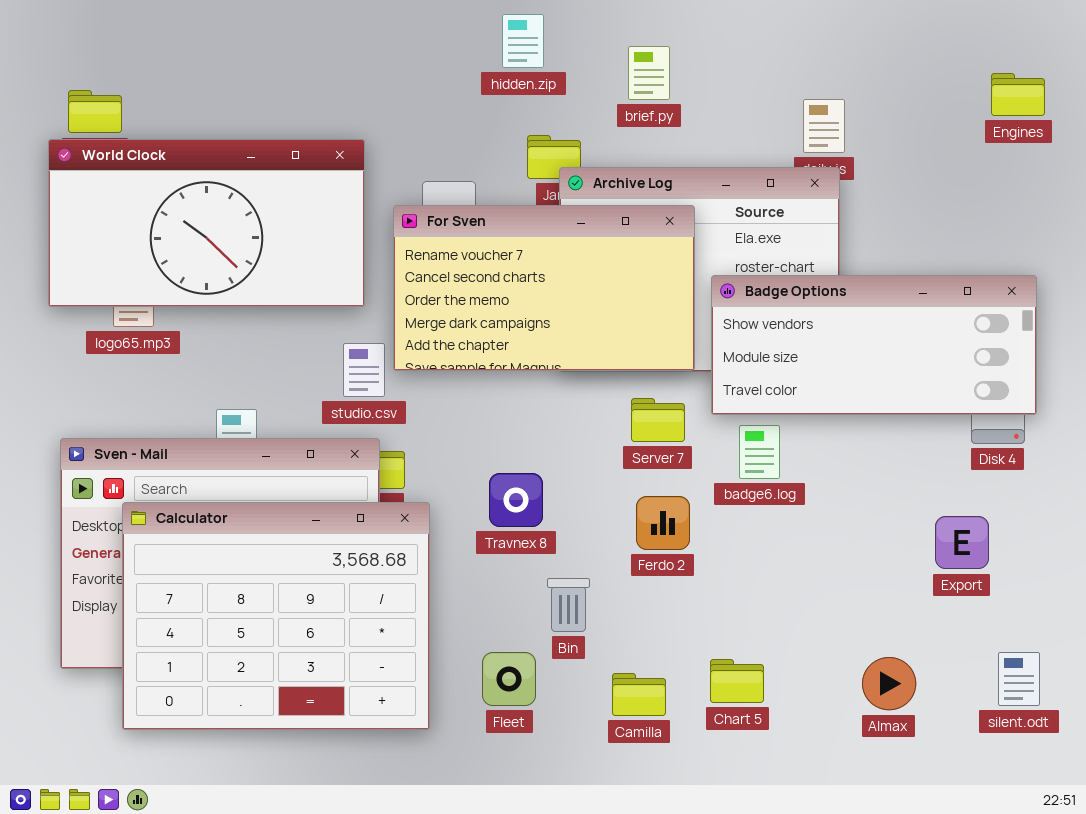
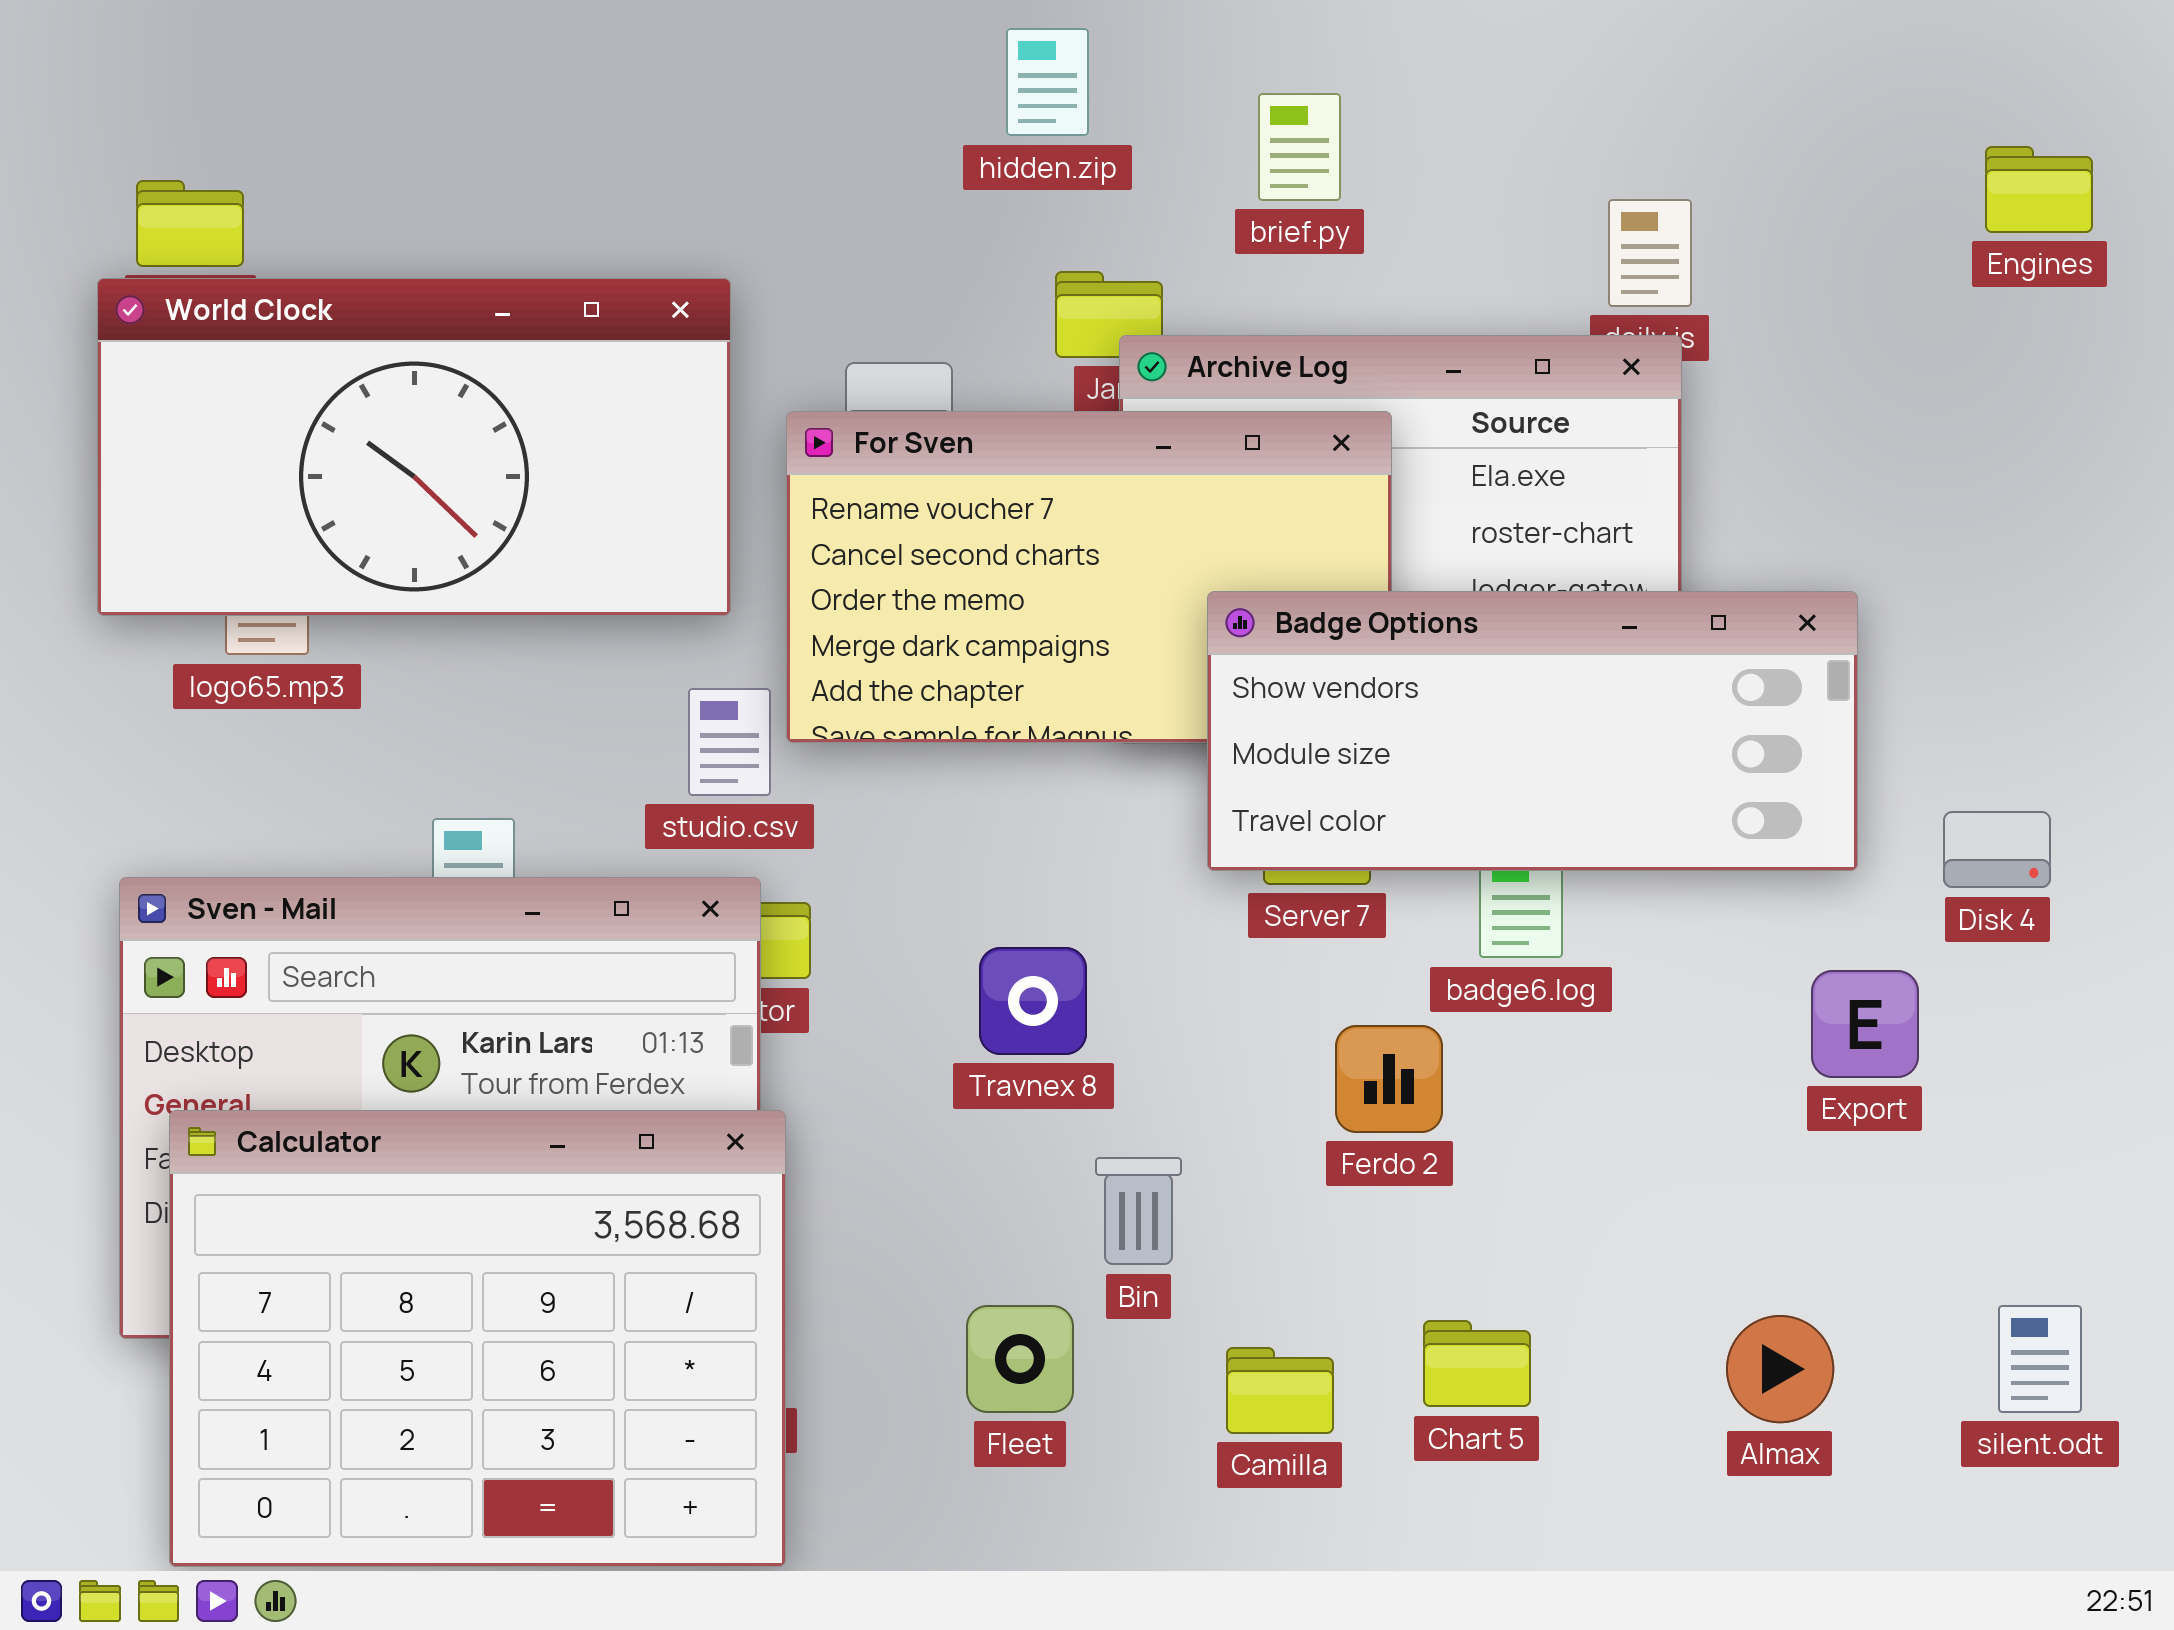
Badge Options: [711,275,1037,415] -> [1207,591,1858,871], moved
Ferdo 2: [636,496,690,550] -> [1335,1025,1443,1133], moved
Calculator: [122,502,430,730] -> [169,1110,786,1567], moved
Export: [935,516,989,569] -> [1811,970,1919,1078], moved

